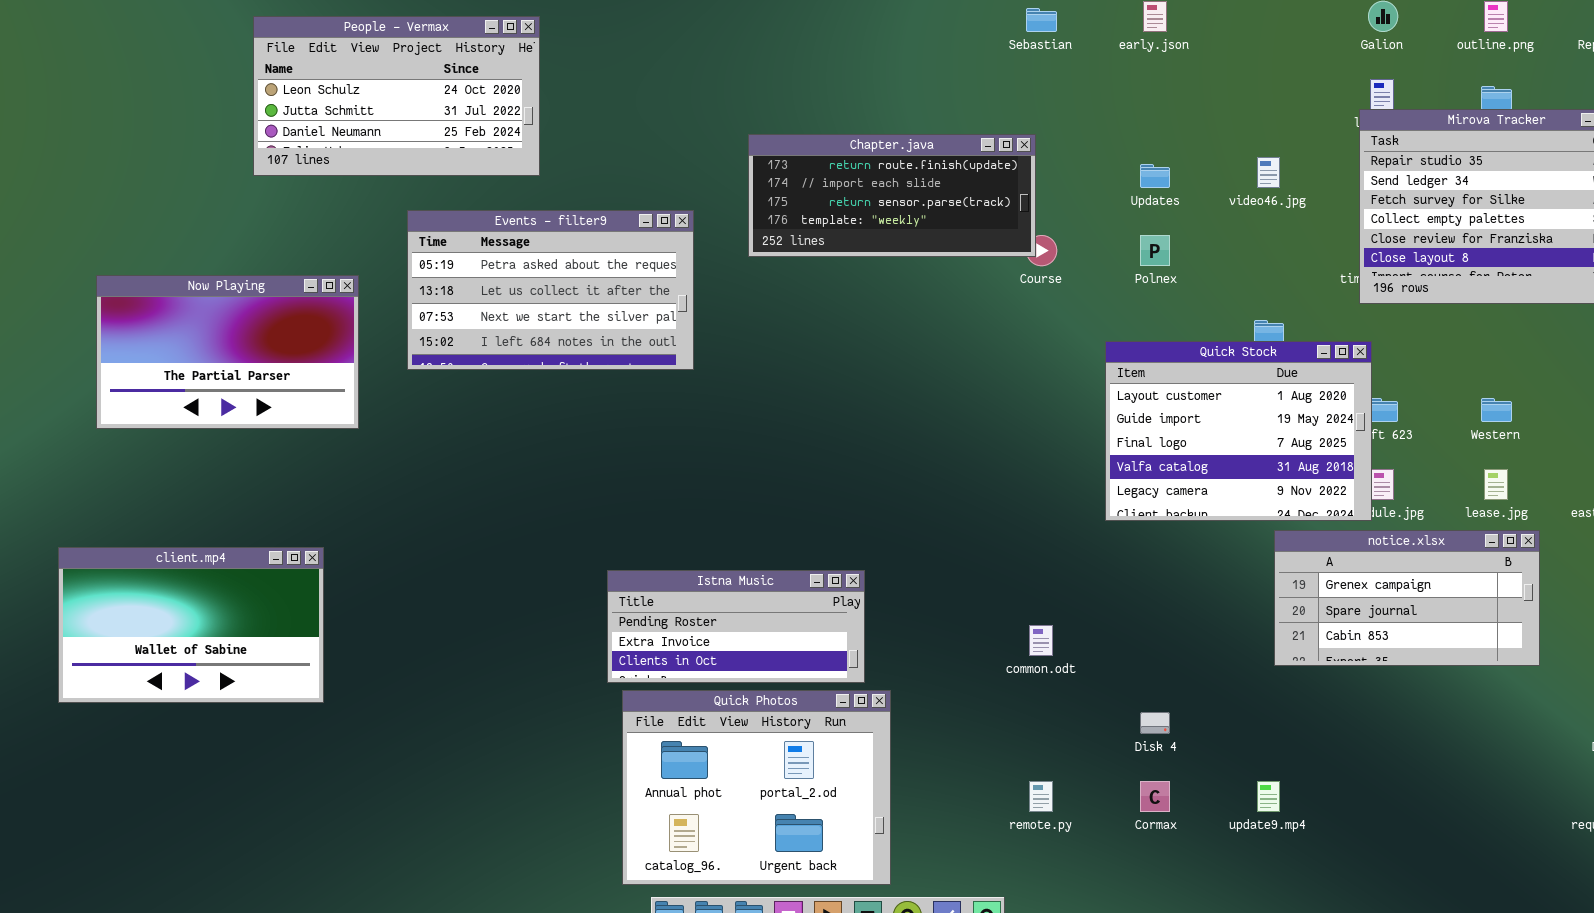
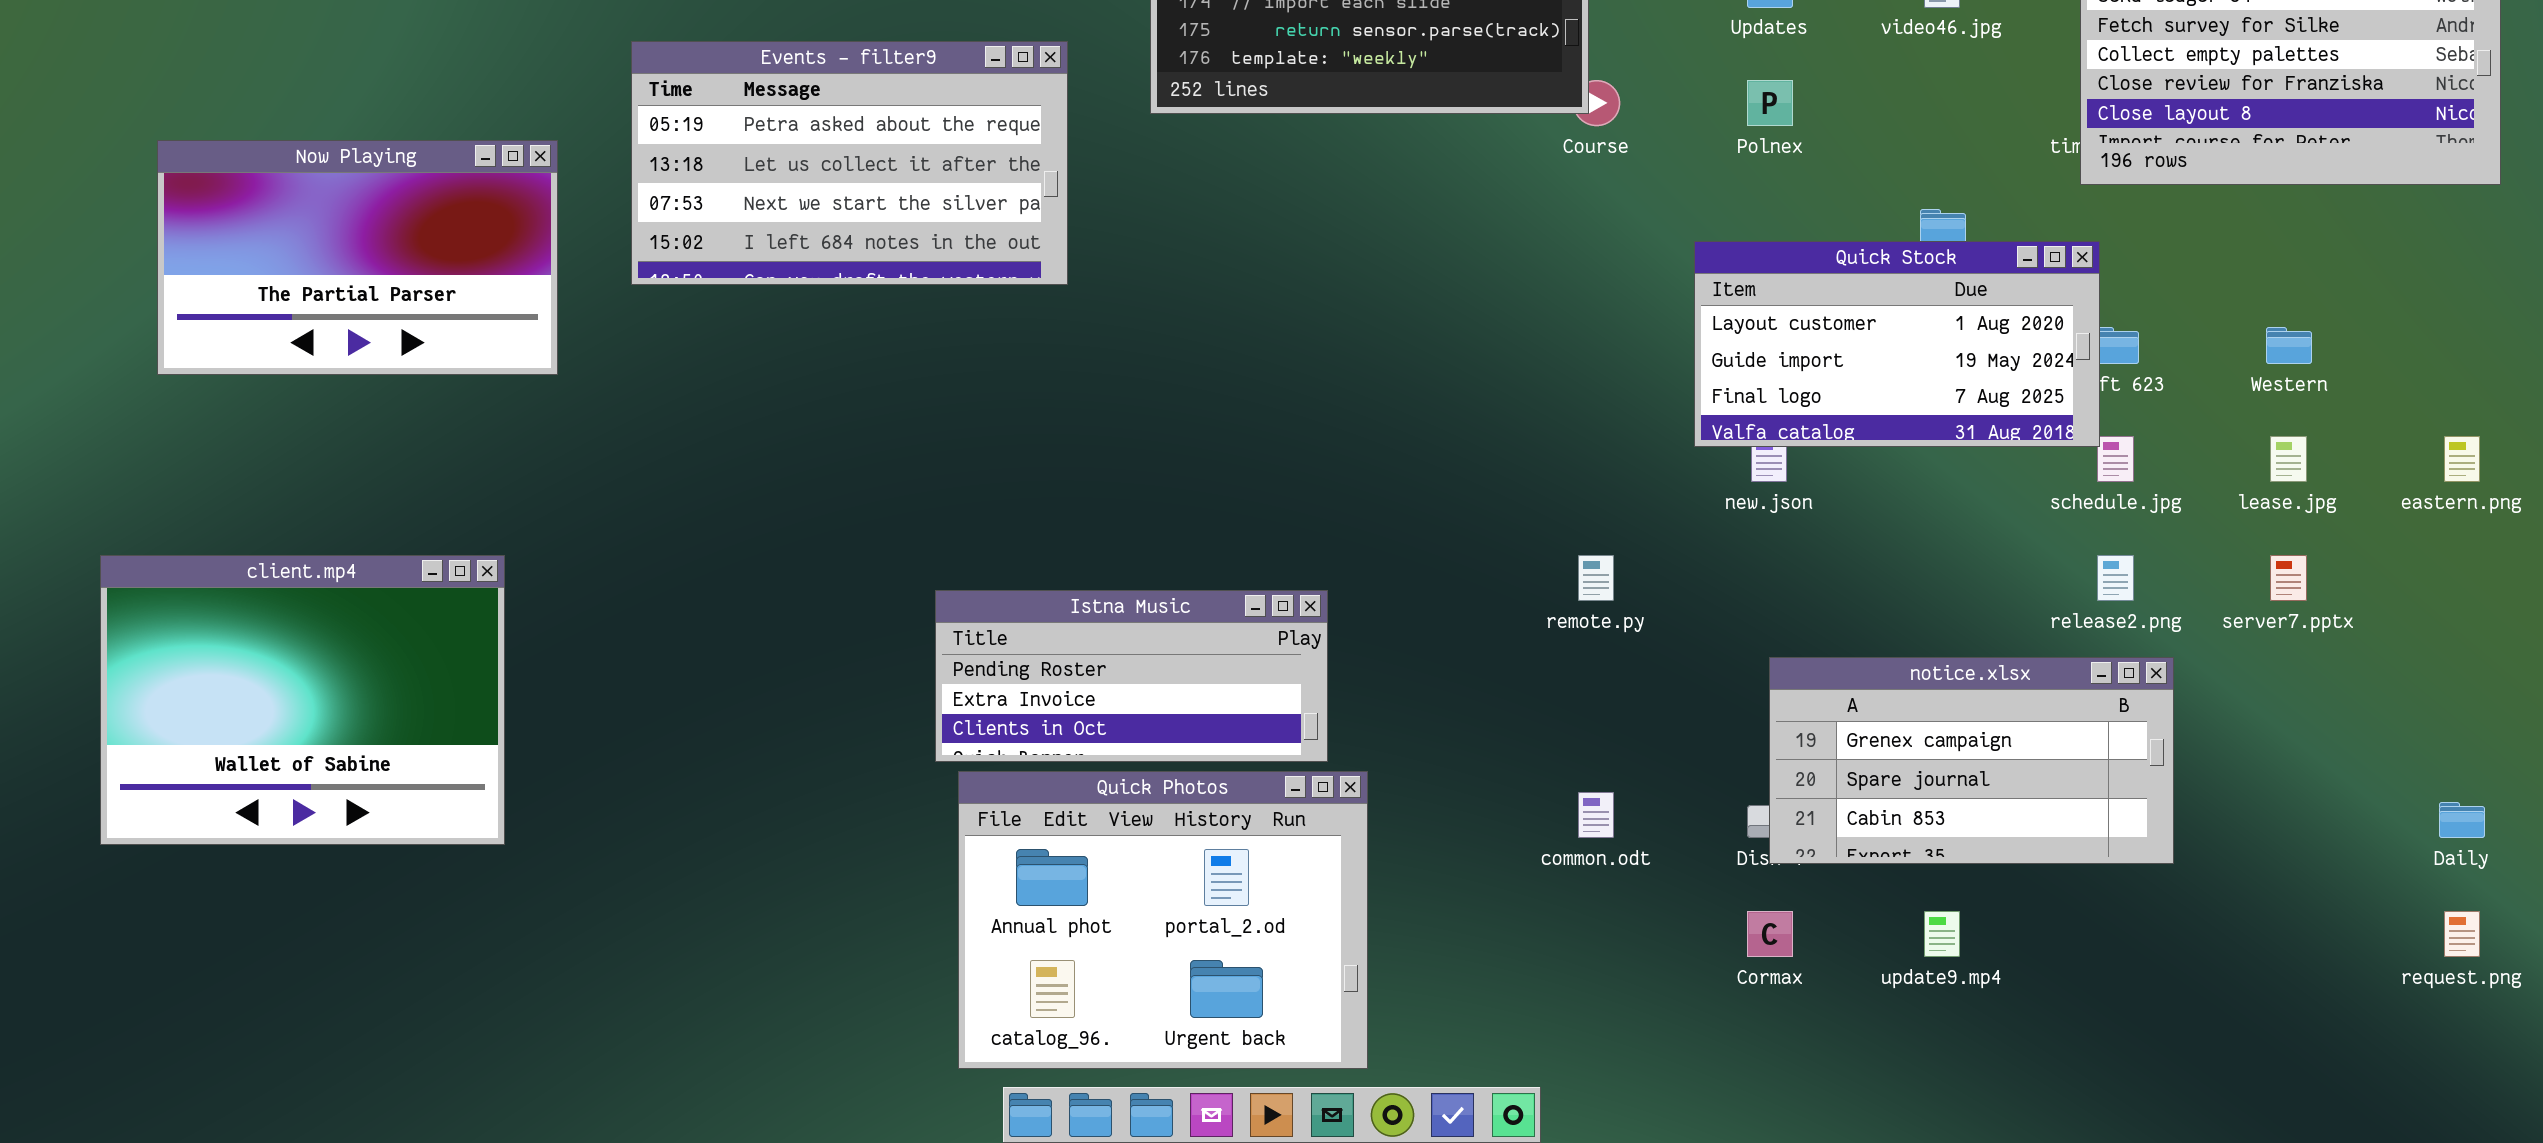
Quick Stock: [1105,341,1372,521] -> [1694,241,2100,447], resized
notice.xlsx: [1274,530,1540,666] -> [1769,657,2174,864], moved
client.mp4: [58,547,324,703] -> [100,555,505,845], resized
common.odt: [1029,625,1053,656] -> [1578,792,1614,838], moved
remote.py: [1029,781,1053,812] -> [1578,555,1614,601], moved

